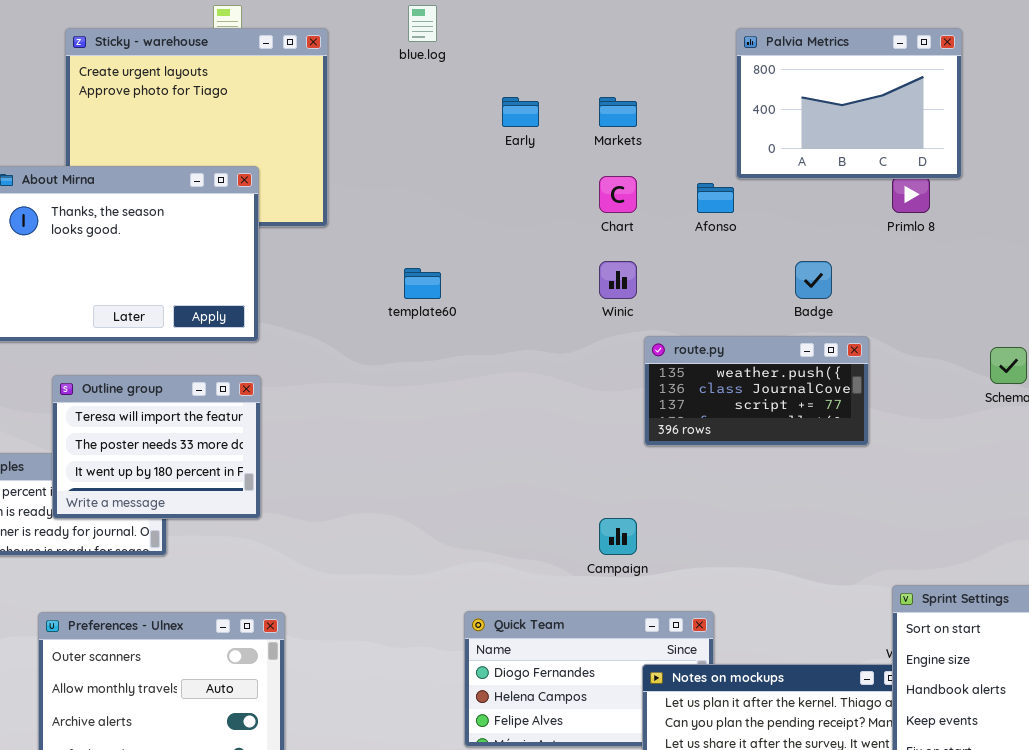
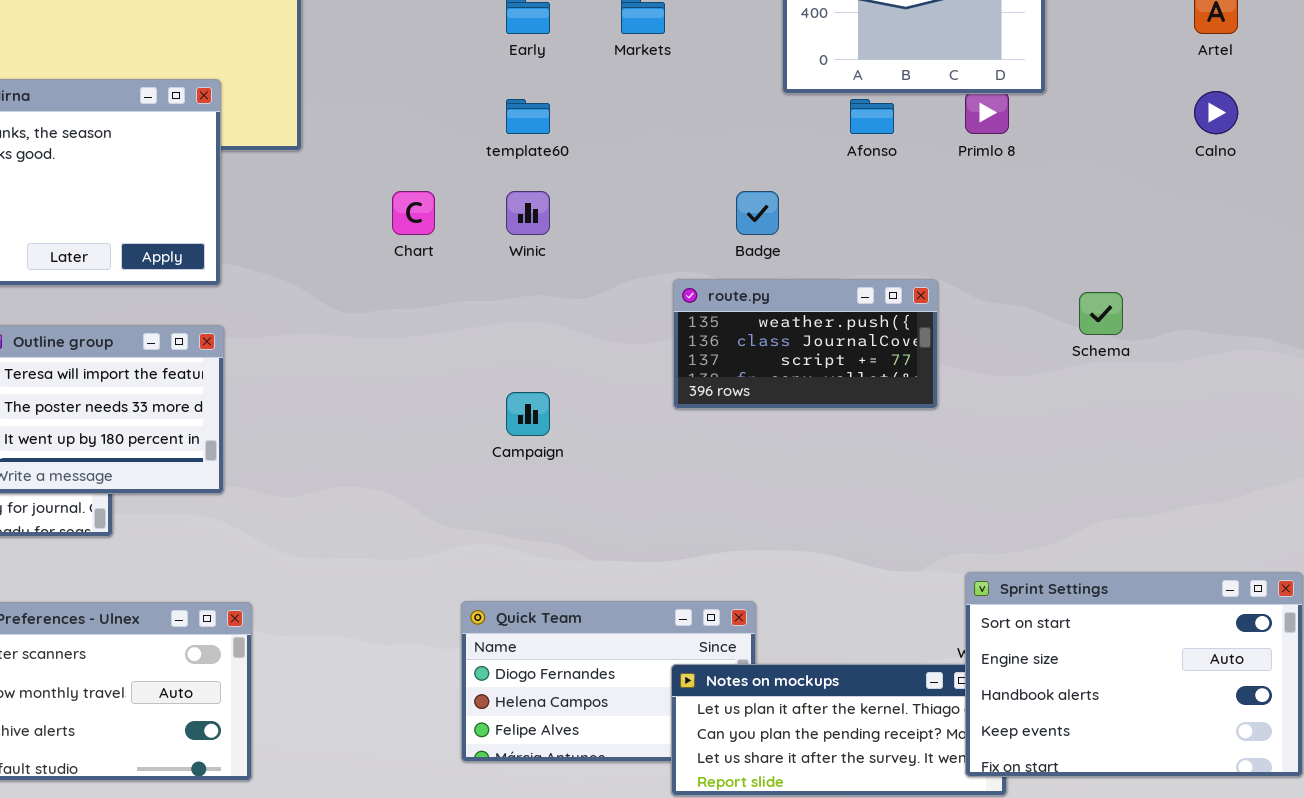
Chart: [599,176,637,213] -> [392,191,435,235], moved
Afonso: [697,183,734,213] -> [850,99,894,134], moved
Winic: [599,261,637,299] -> [506,191,550,235], moved
Badge: [795,261,832,299] -> [736,191,779,235], moved
template60: [404,268,441,299] -> [506,99,550,134], moved
Campaign: [599,518,637,555] -> [506,392,550,436], moved

